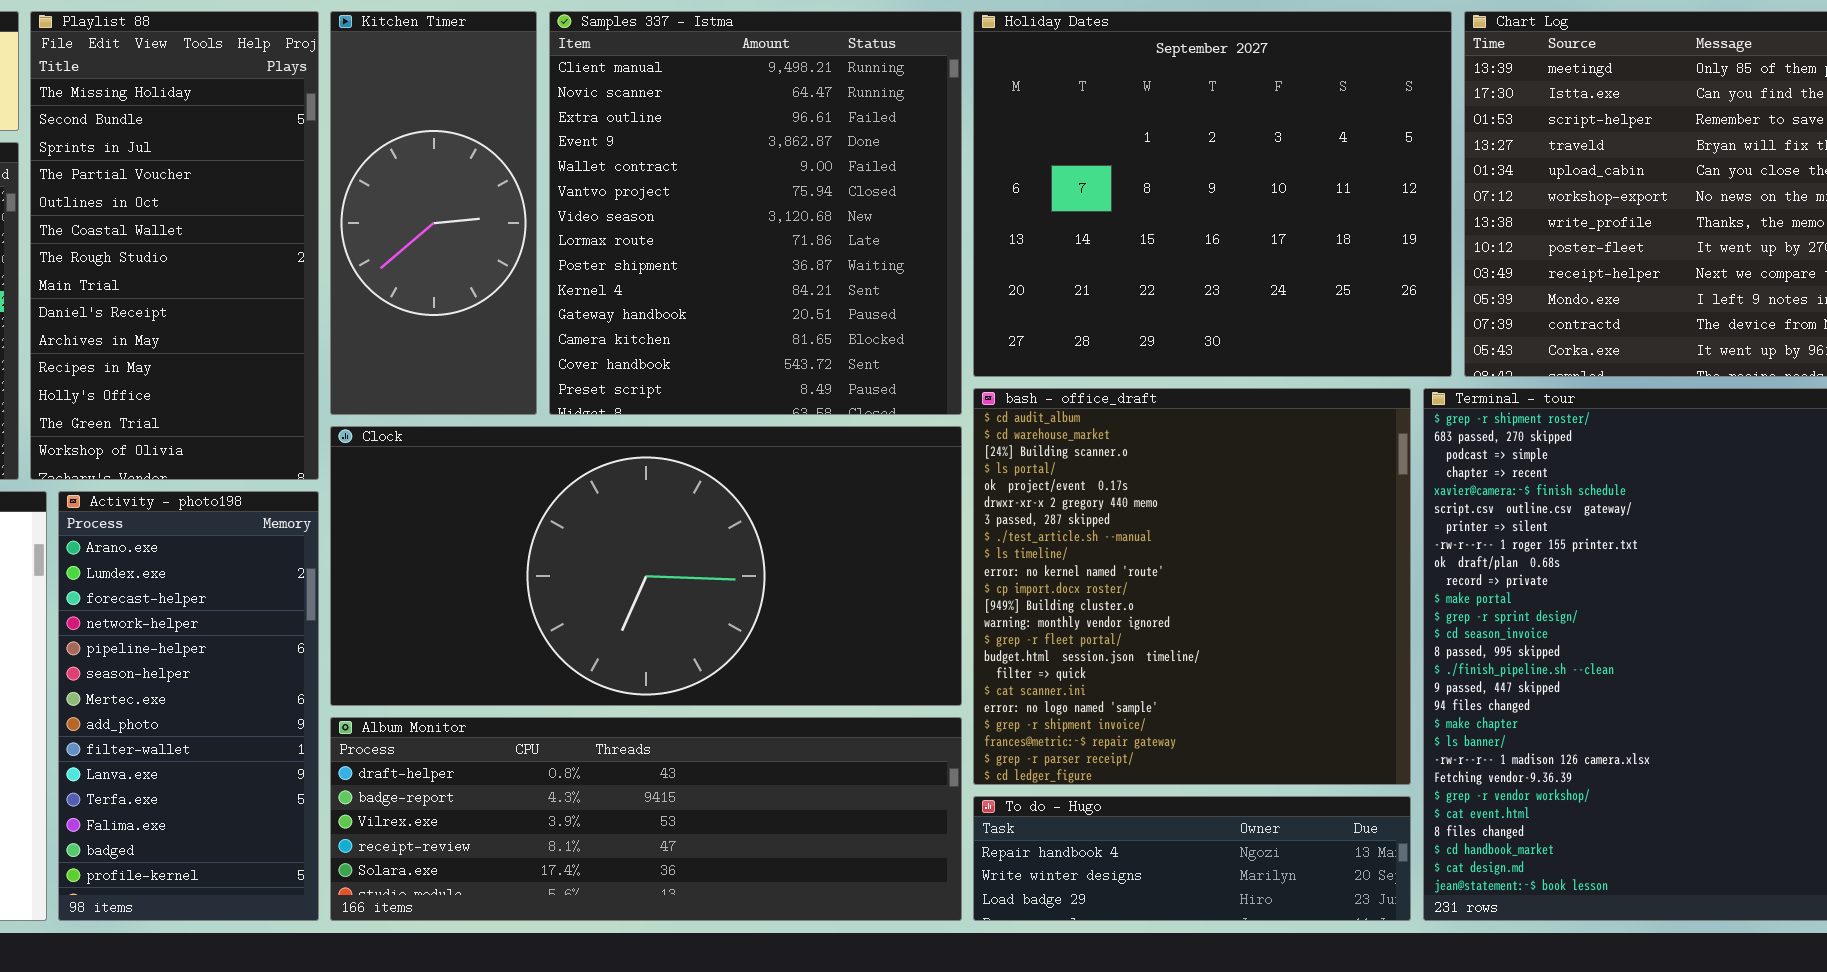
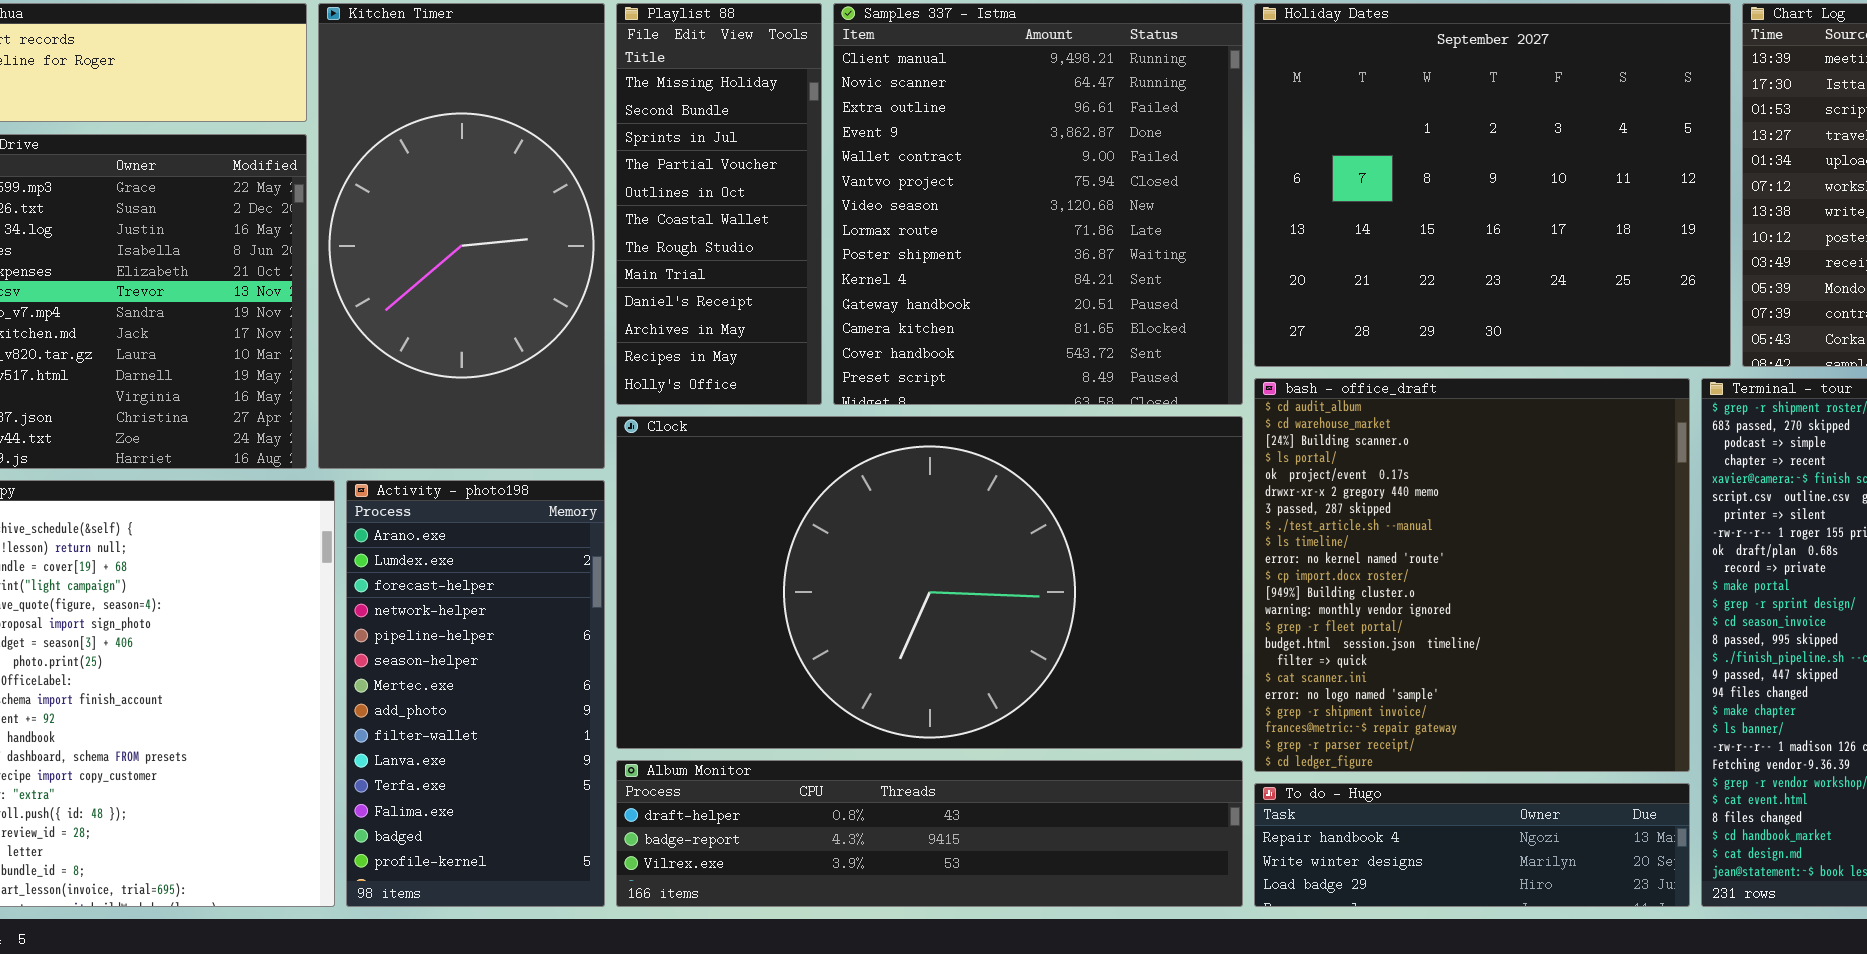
Playlist 88: [30,11,319,480] -> [616,3,822,405], moved, resized
Kitchen Timer: [330,11,537,415] -> [318,3,605,469], moved, resized
Clock: [330,426,962,706] -> [616,416,1243,749], resized
Album Monitor: [330,717,962,921] -> [616,760,1243,907], resized

